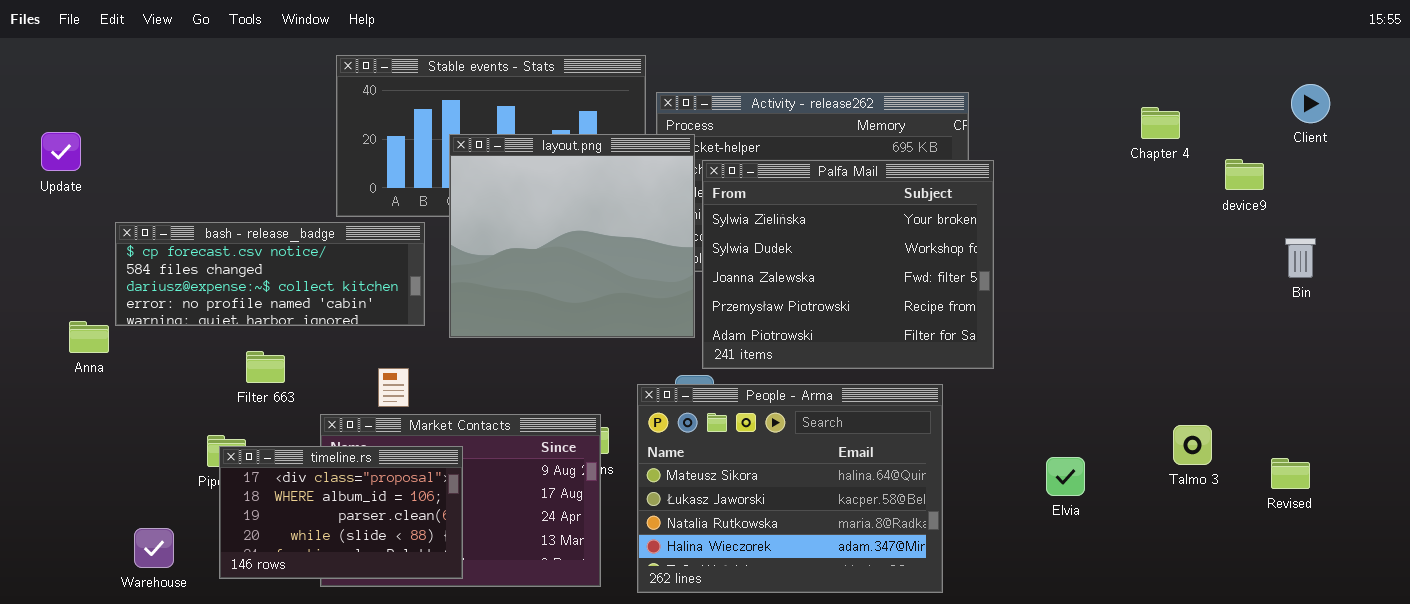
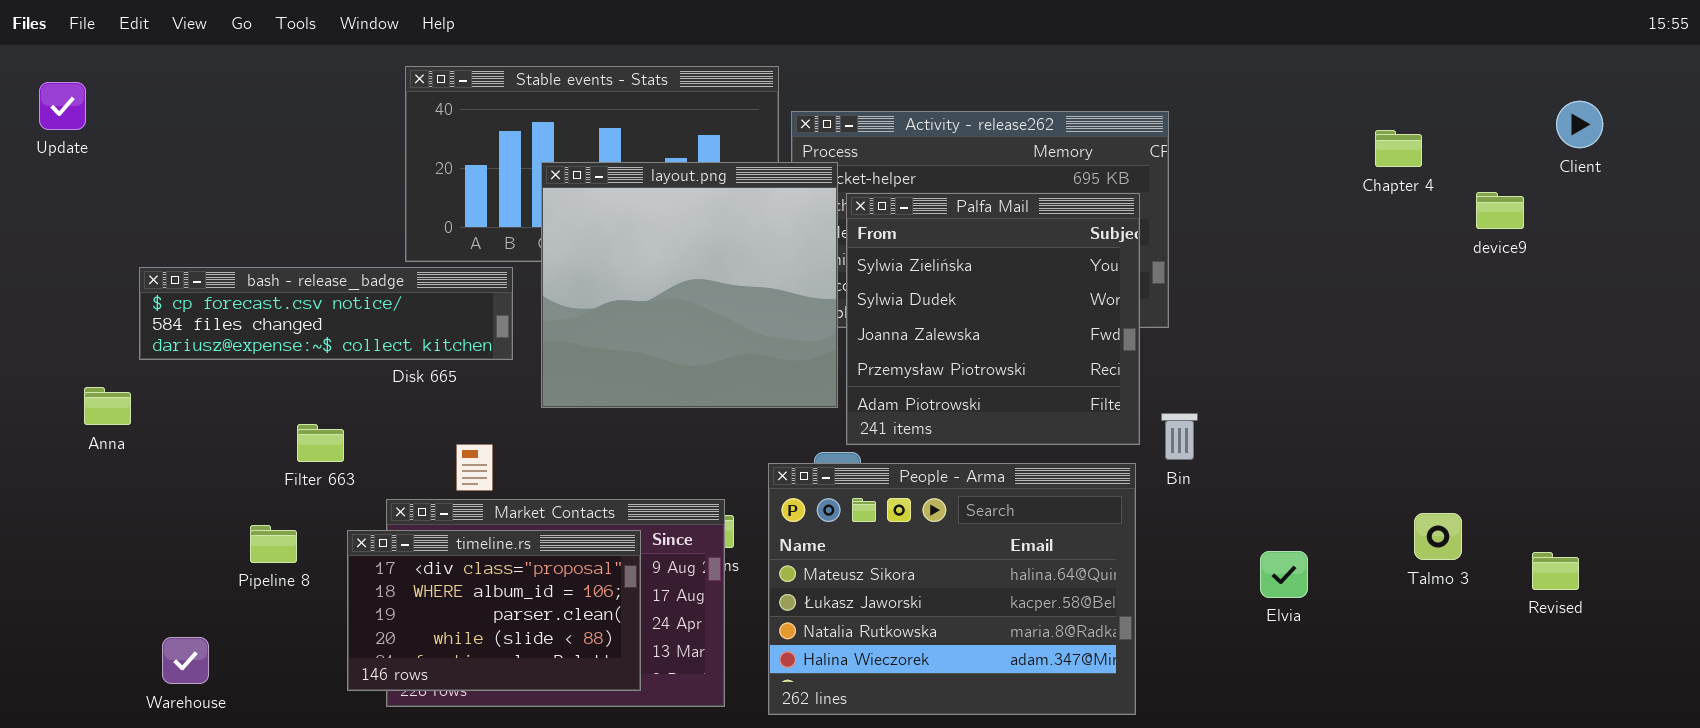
Update: [41,132,81,171] -> [39,82,86,130], moved
Palfa Mail: [702,160,994,369] -> [846,193,1140,445], resized
bash - release_badge: [115,222,425,326] -> [139,267,513,360], resized
Bin: [1285,238,1316,278] -> [1161,413,1198,460], moved
timeline.rs: [219,446,463,579] -> [347,530,641,691], moved

